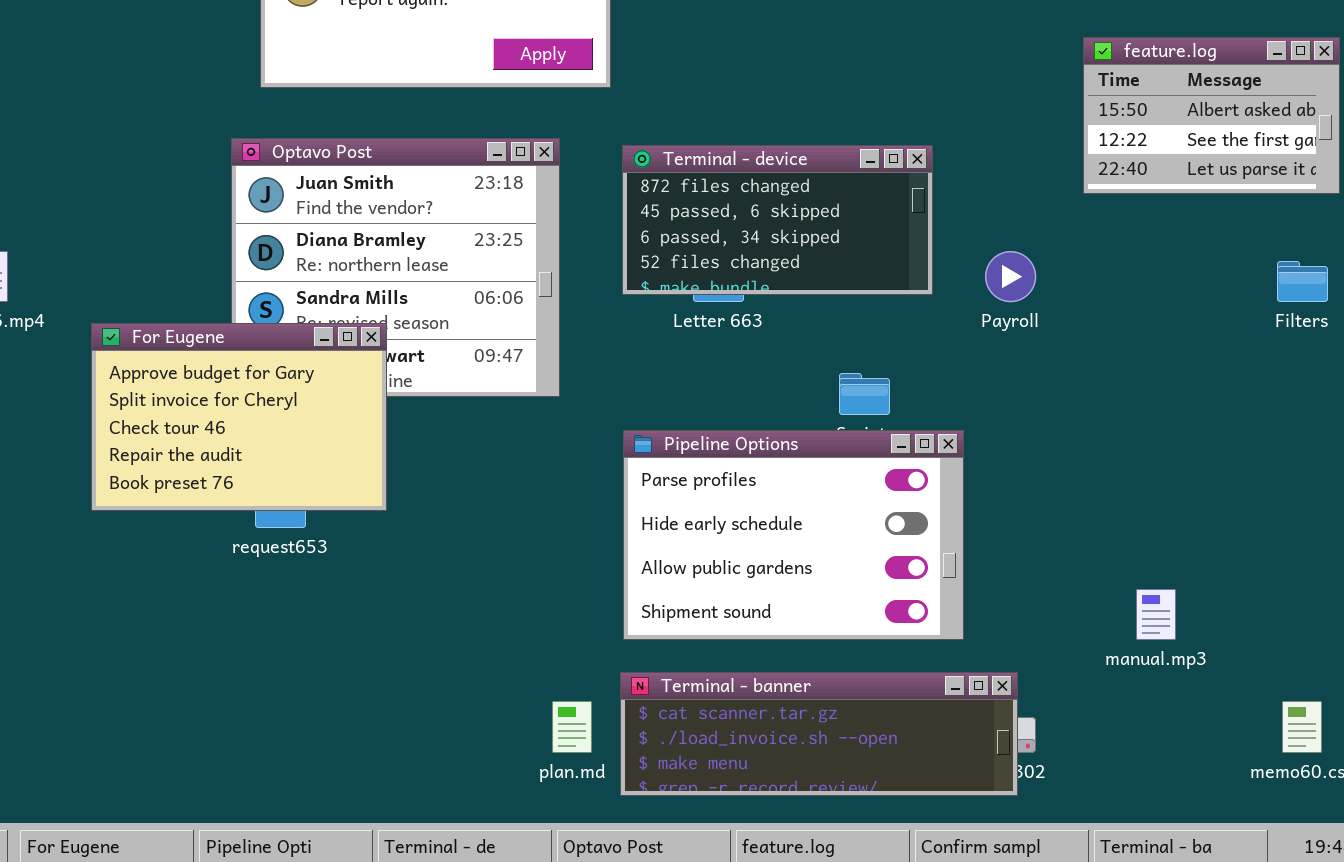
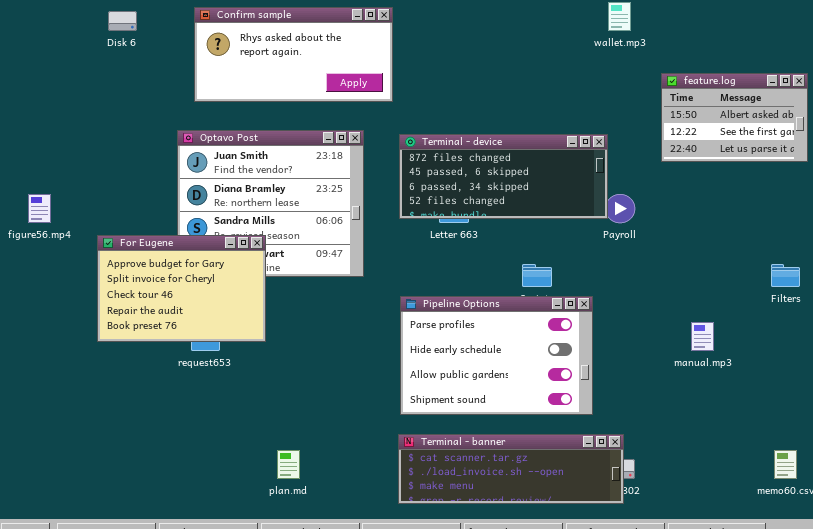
Terminal - device: [622,145,933,295] -> [399,134,608,219], resized
Filters: [1277,261,1328,302] -> [771,264,800,287], moved
manual.mp3: [1136,589,1176,640] -> [691,322,714,351], moved
plan.md: [552,701,592,753] -> [277,450,300,479], moved

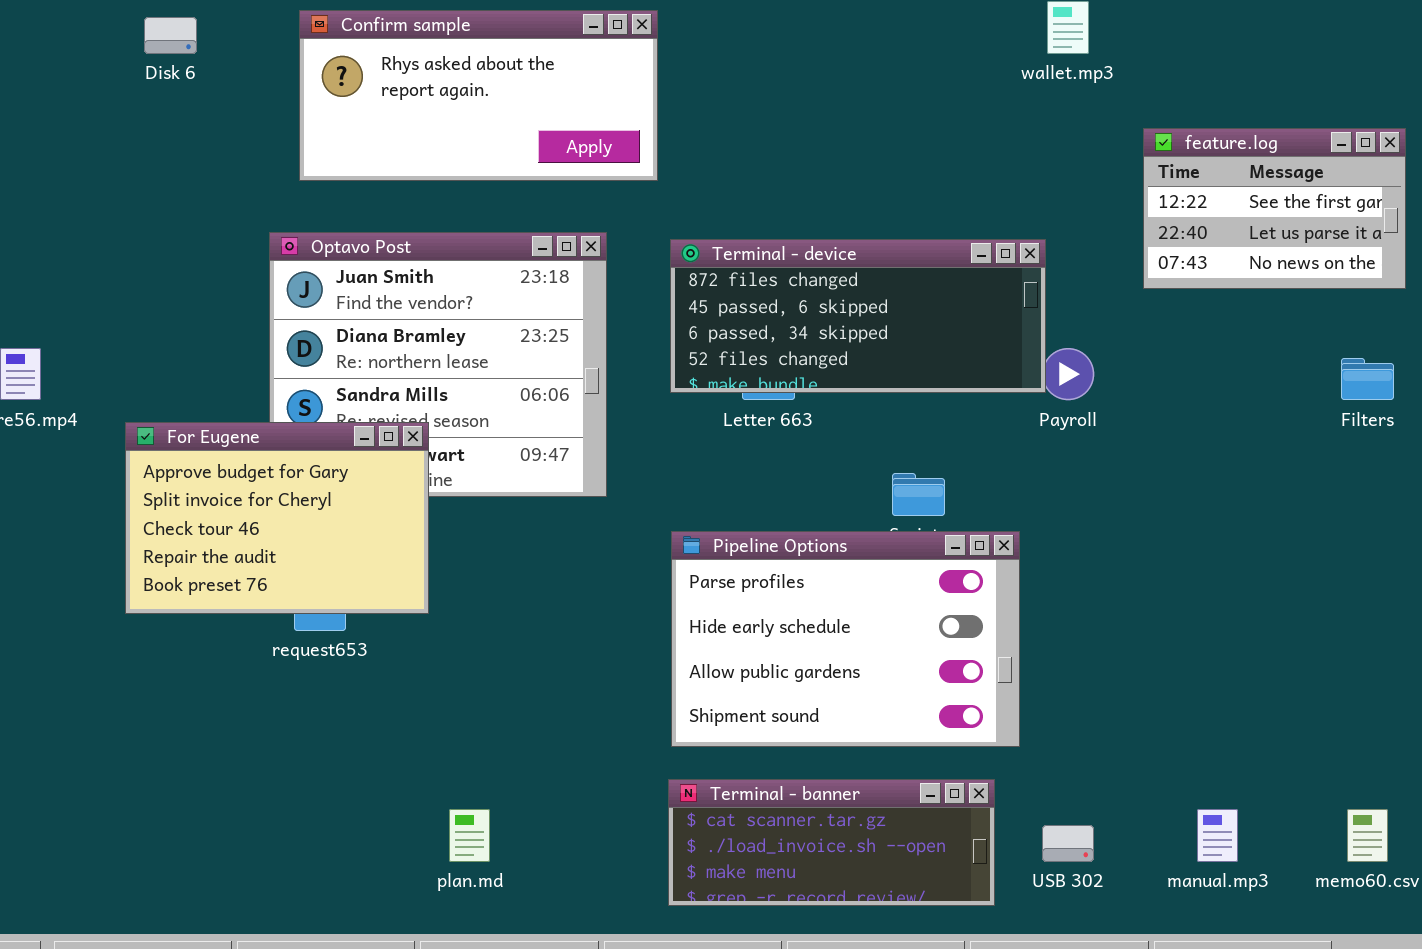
feature.log: [661,73,808,162] -> [1143,128,1406,289], scrolled down 1 row
Filters: [771,264,800,287] -> [1341,358,1394,400], moved
manual.mp3: [691,322,714,351] -> [1197,809,1238,862], moved
Terminal - banner: [398,434,624,504] -> [668,779,995,906], resized

